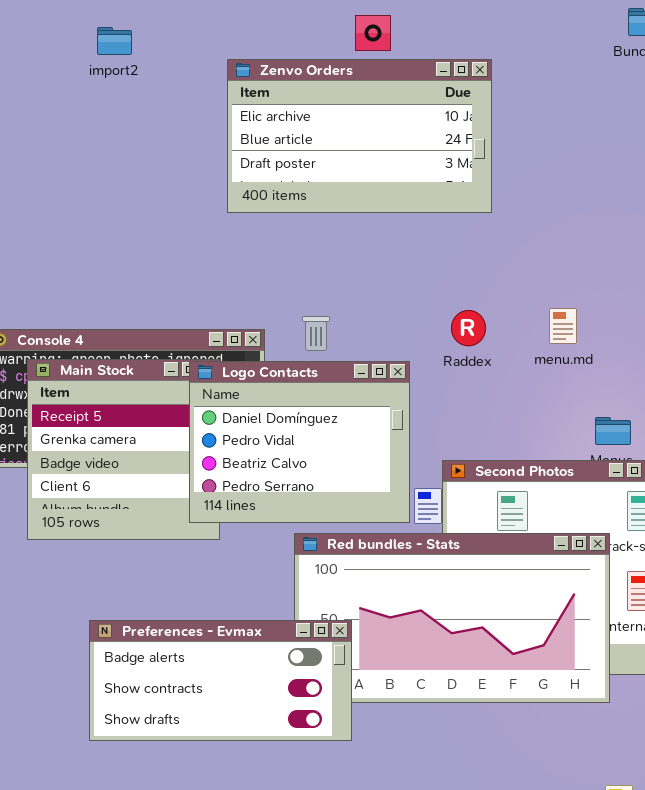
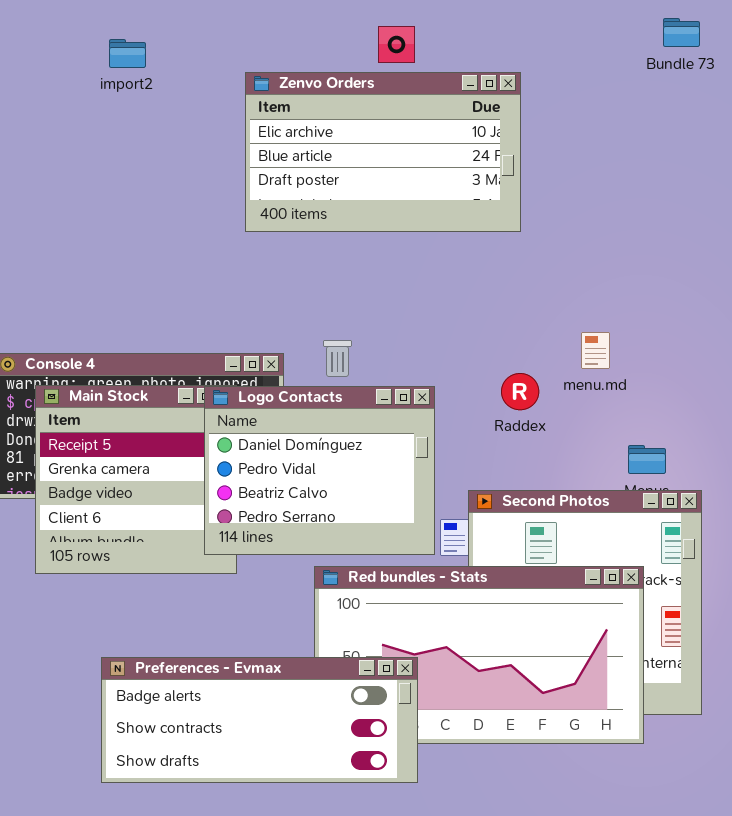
Raddex: [451,310,486,346] -> [501,373,539,410], moved
Preferences - Evmax: [89,620,352,741] -> [101,657,418,783], resized

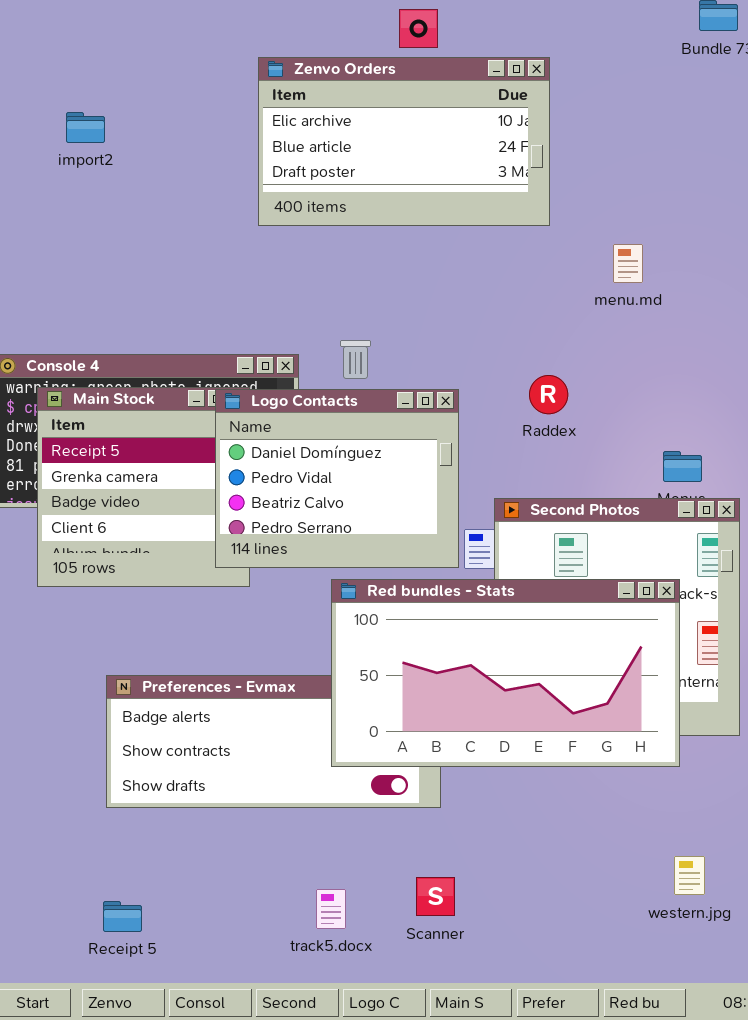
import2: [109,39,146,68] -> [66,112,105,143], moved
menu.md: [581,332,610,369] -> [613,244,643,283], moved
Red bundles - Stats: [314,566,644,744] -> [331,579,680,767], raised

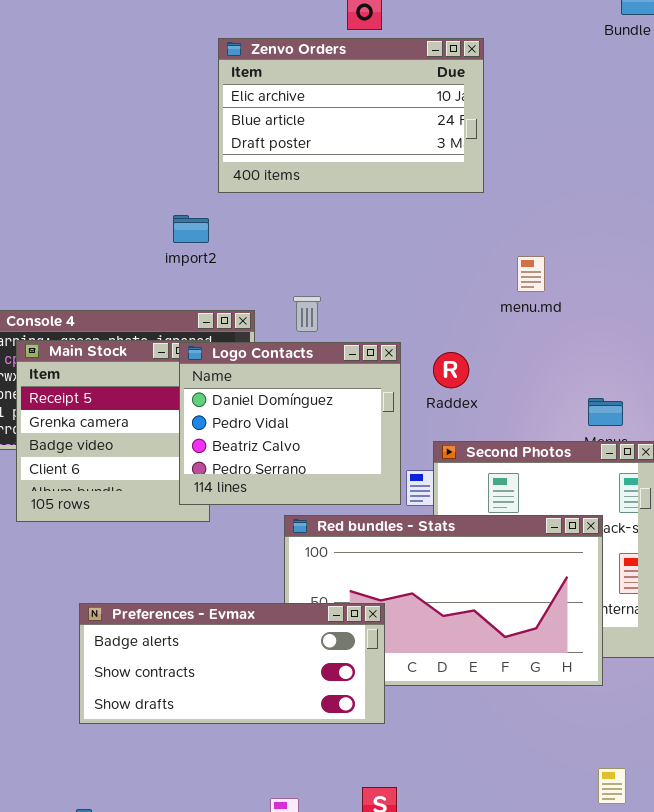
import2: [66,112,105,143] -> [173,215,209,243], moved
menu.md: [613,244,643,283] -> [517,256,545,292], moved
Raddex: [529,375,568,414] -> [433,352,469,388], moved
Preferences - Evmax: [106,675,441,808] -> [79,603,385,724], raised

